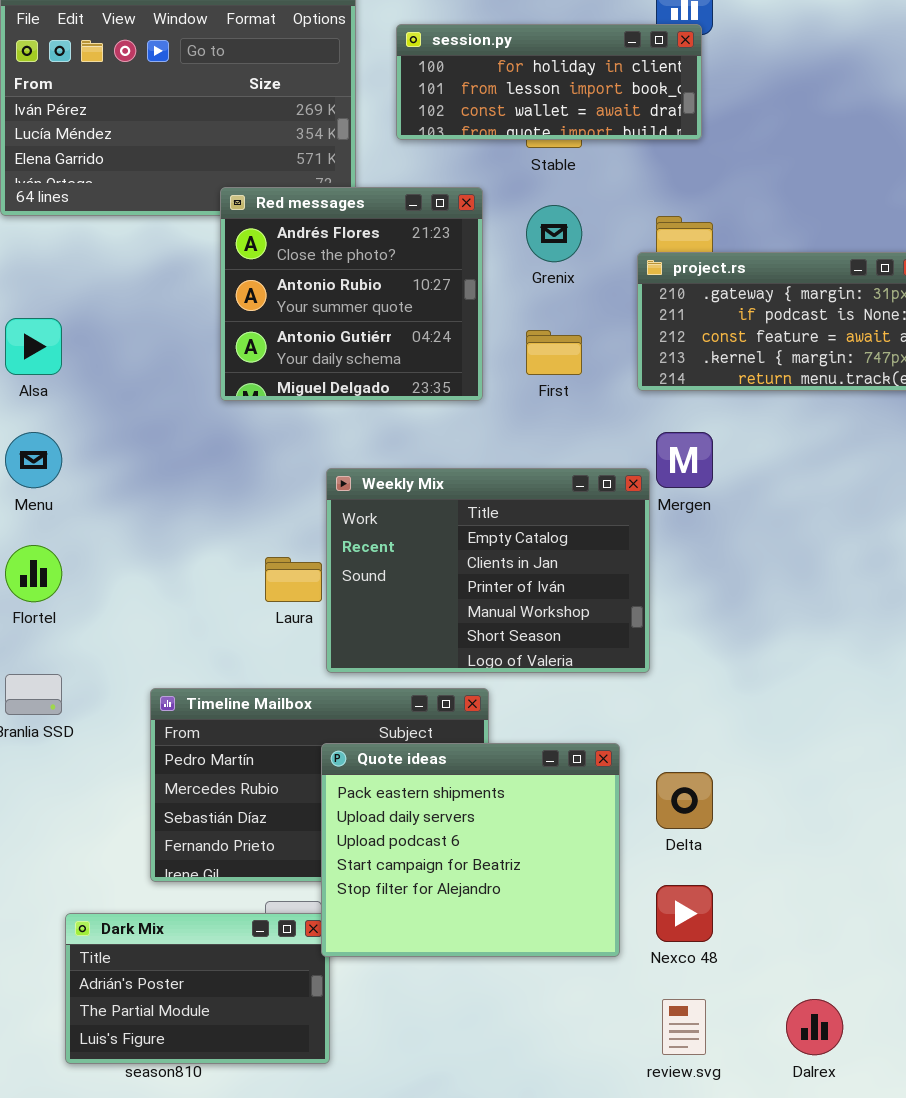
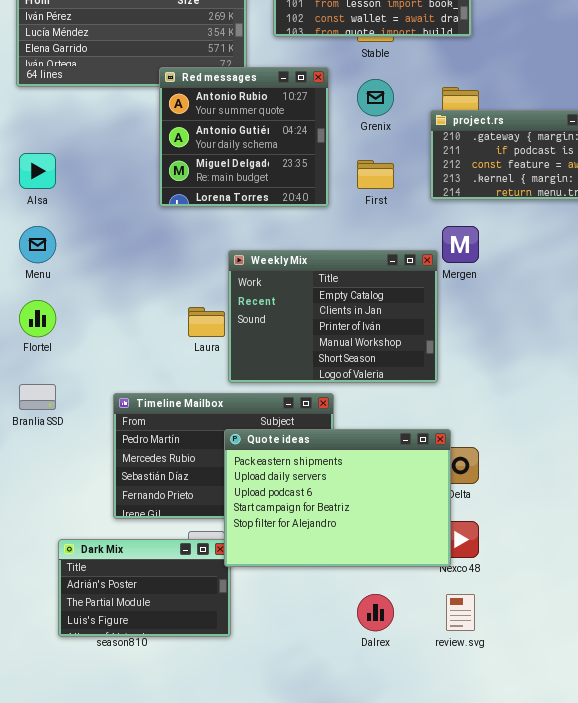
Red messages: [220,187,483,401] -> [159,67,329,207], scrolled down 1 row
Quote ideas: [321,743,620,957] -> [224,429,451,567], resized
Dalrex: [786,999,843,1055] -> [357,594,394,631], moved

